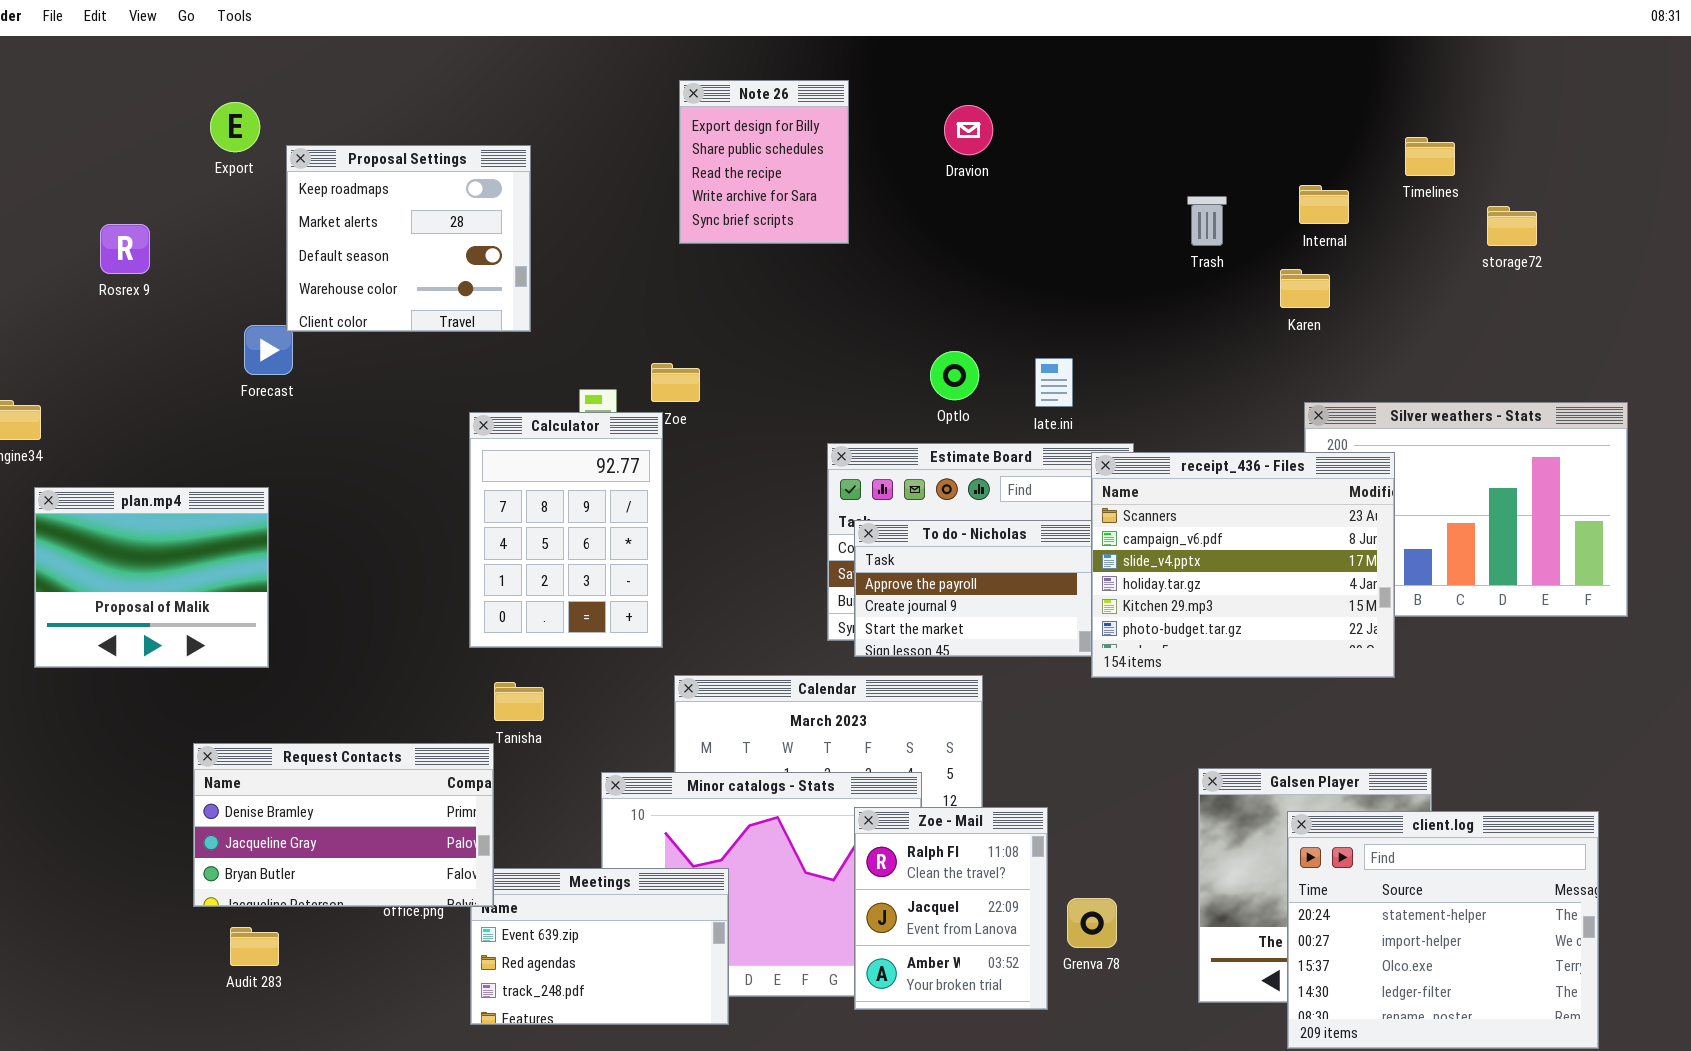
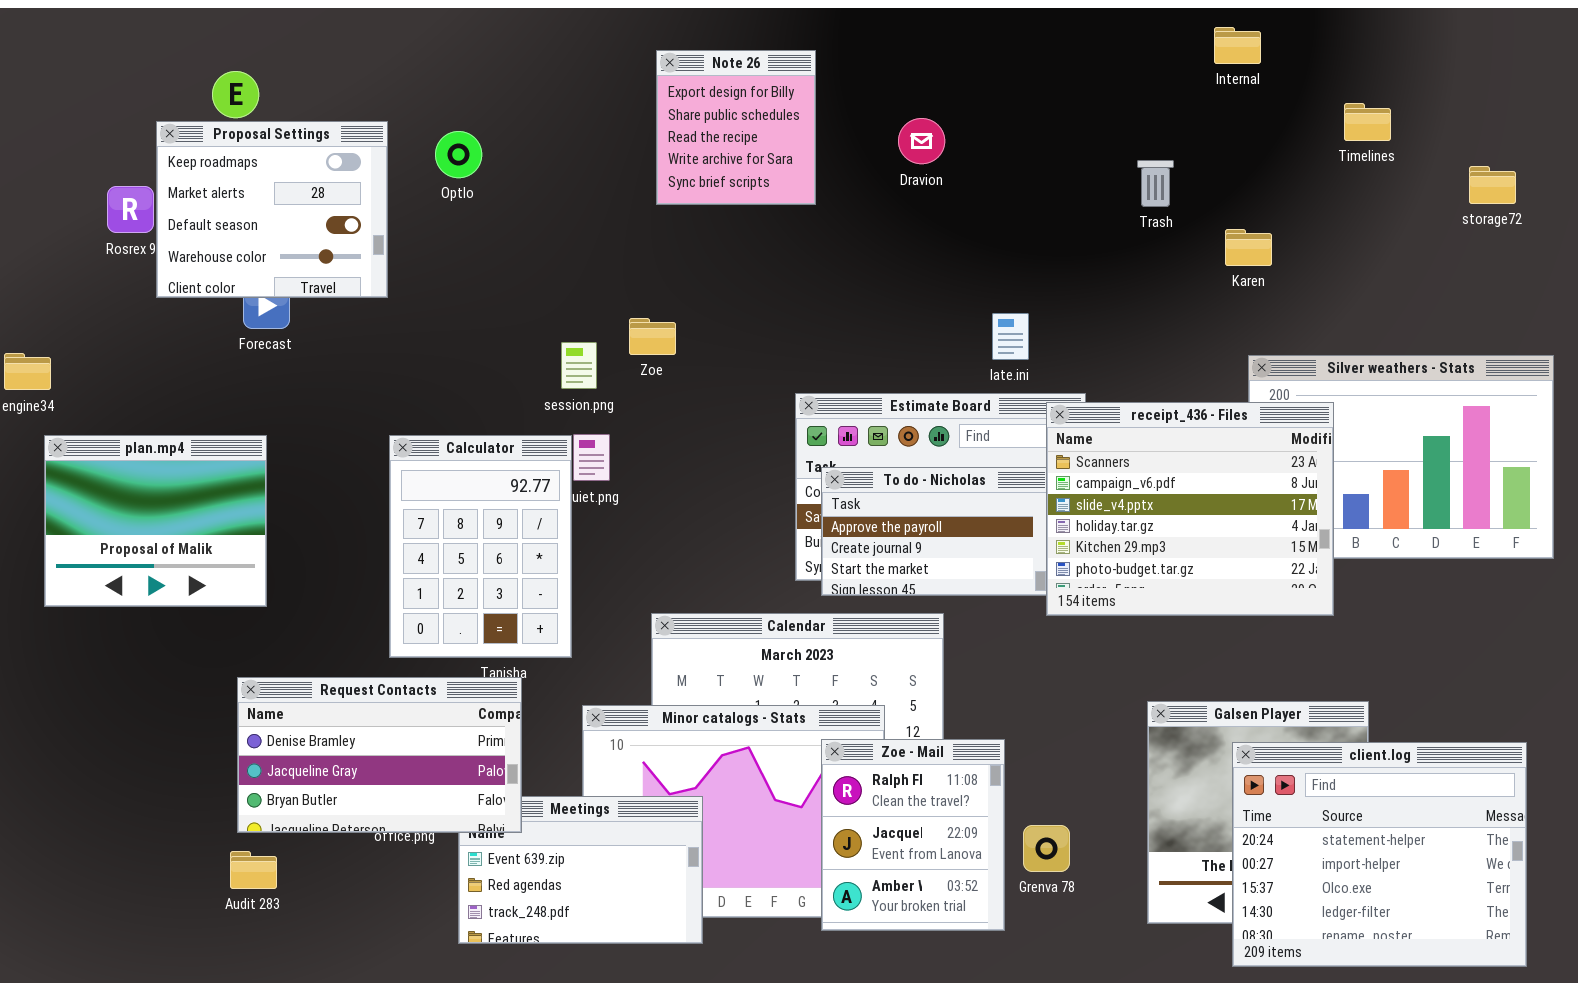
Dravion: [944,105,993,155] -> [898,118,945,164], moved
Proposal Settings: [286,145,531,332] -> [156,121,388,298], moved
Internal: [1299,185,1349,224] -> [1214,27,1261,64], moved
storage72: [1487,206,1537,246] -> [1469,166,1516,204], moved
Optlo: [930,351,979,400] -> [435,131,482,178], moved
Calculator: [469,412,663,648] -> [389,435,572,658], moved
Request Contacts: [193,743,494,907] -> [237,677,522,833], moved

